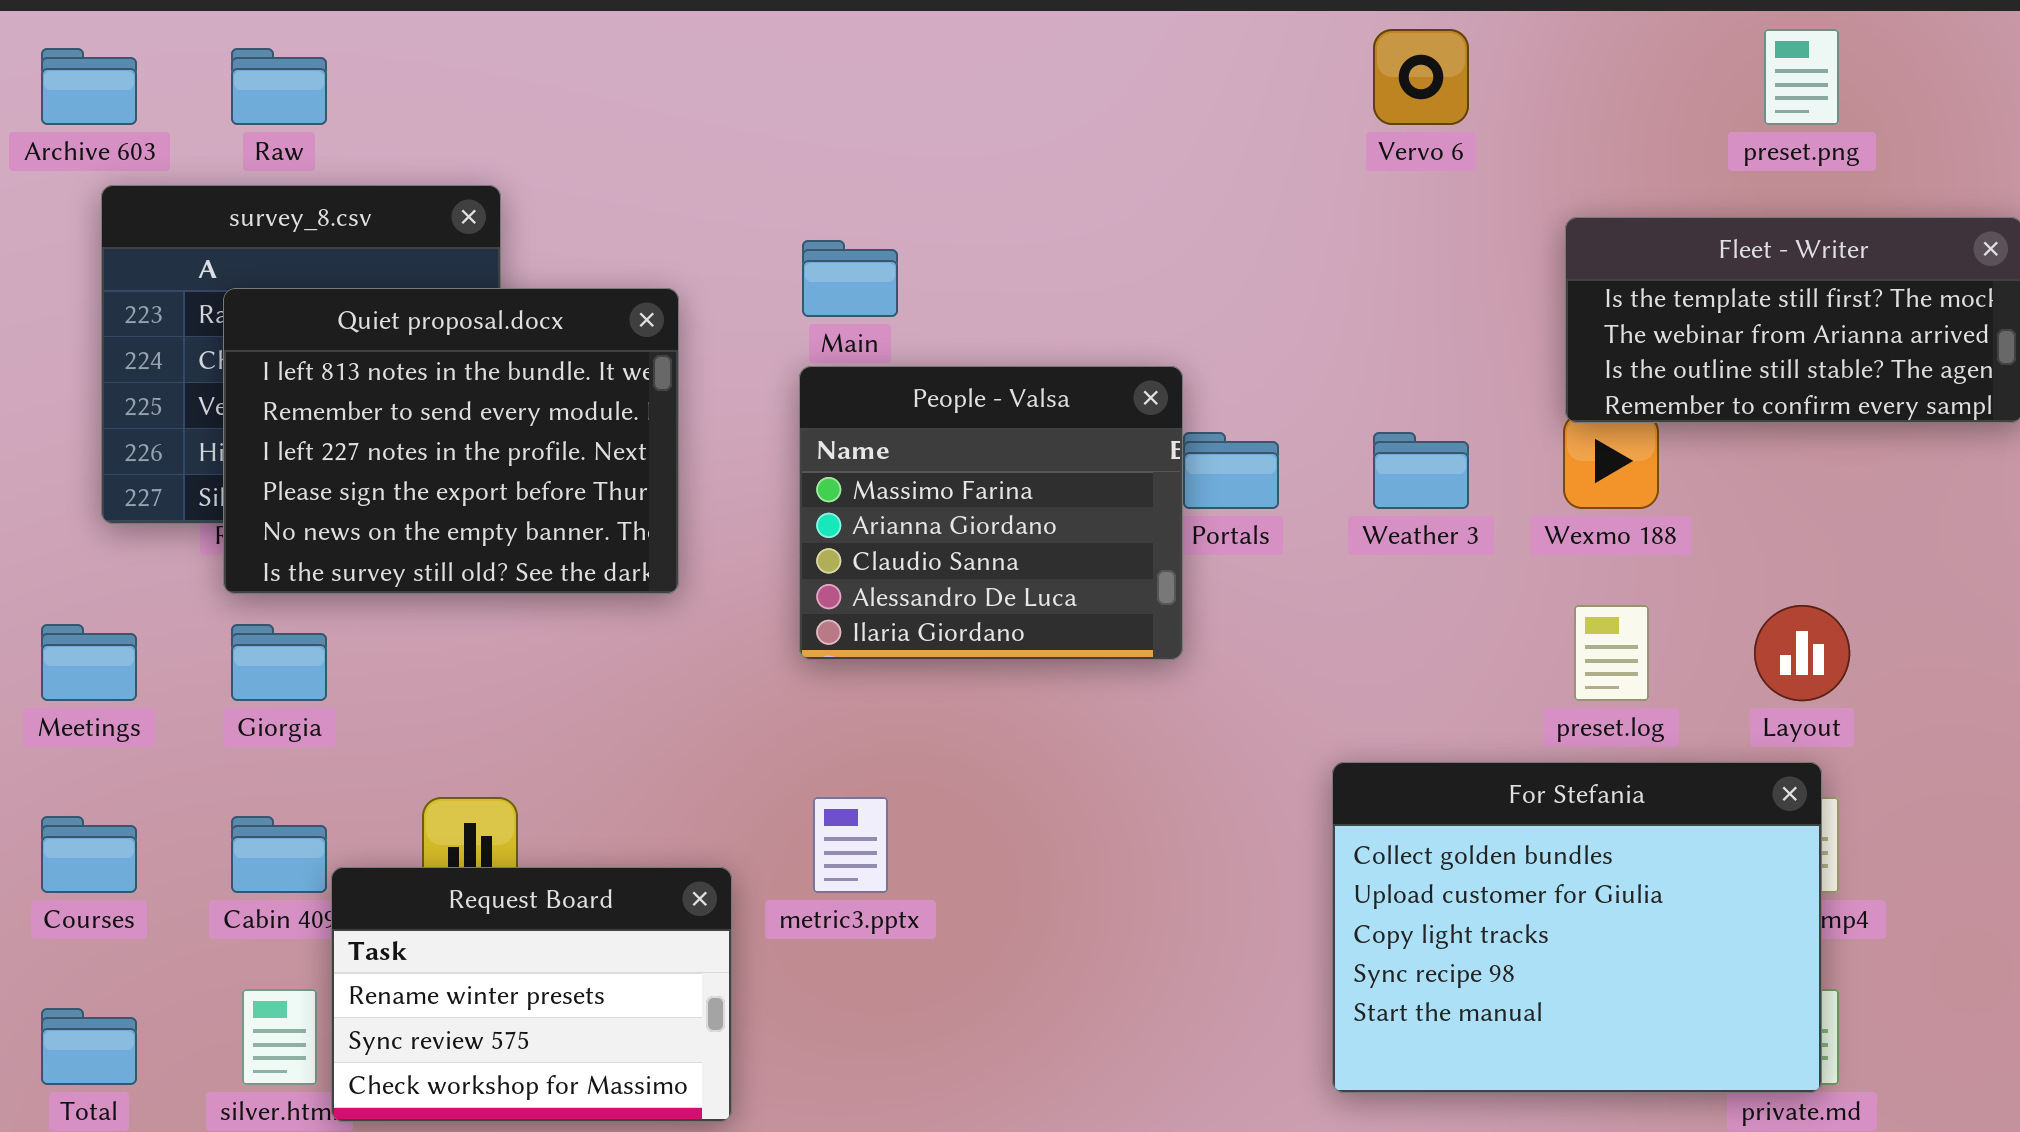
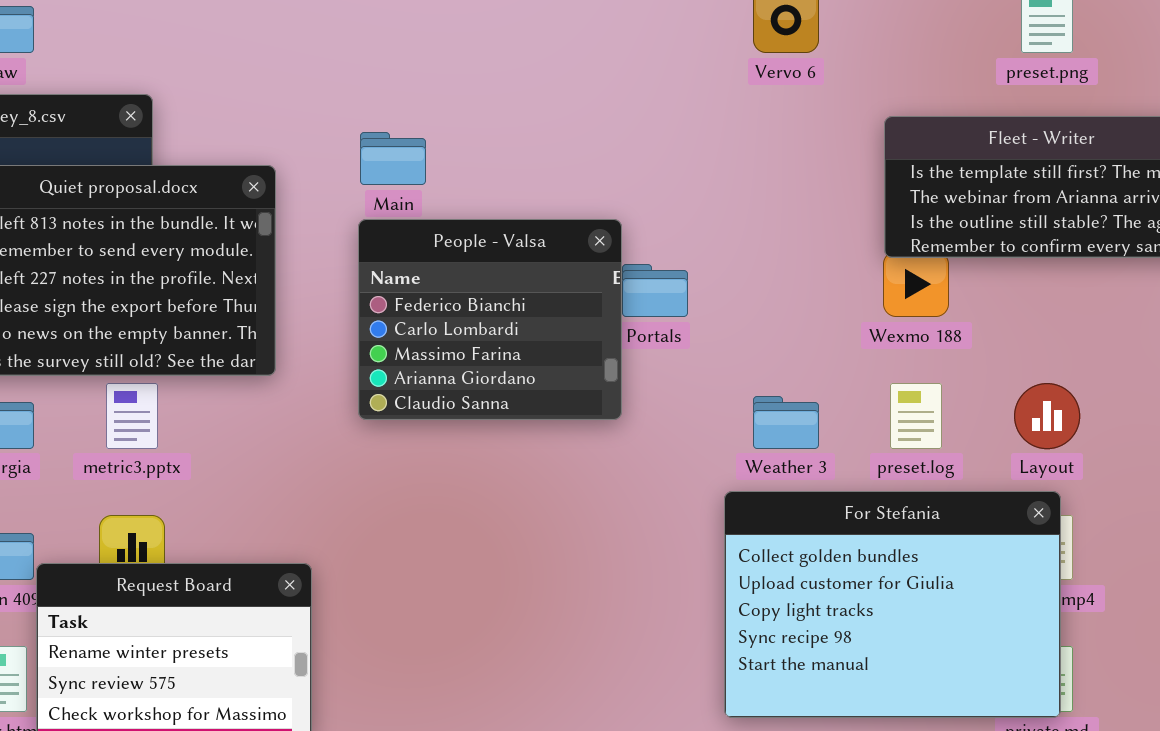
People - Valsa: [799,366,1183,660] -> [358,219,622,420], scrolled up 2 rows
Weather 3: [1373,432,1469,509] -> [753,396,819,449], moved
metric3.pptx: [813,797,888,893] -> [106,383,158,449], moved

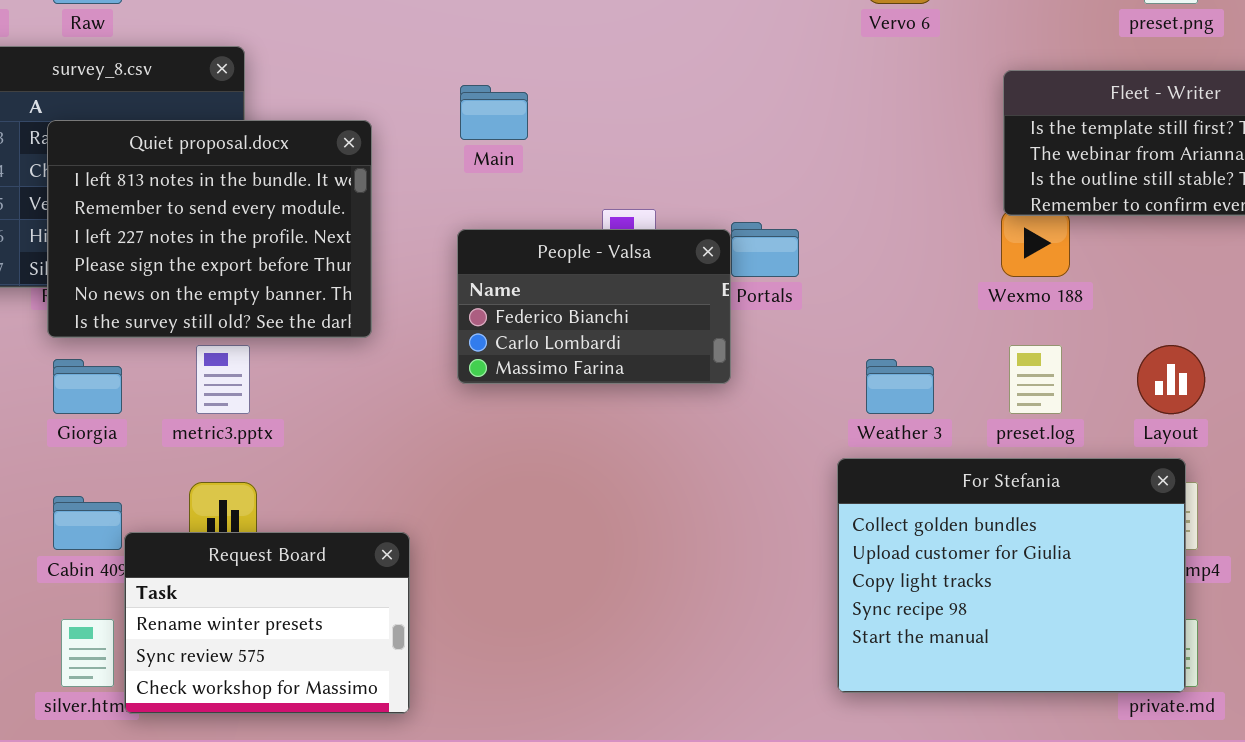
People - Valsa: [358,219,622,420] -> [457,229,731,384], resized

